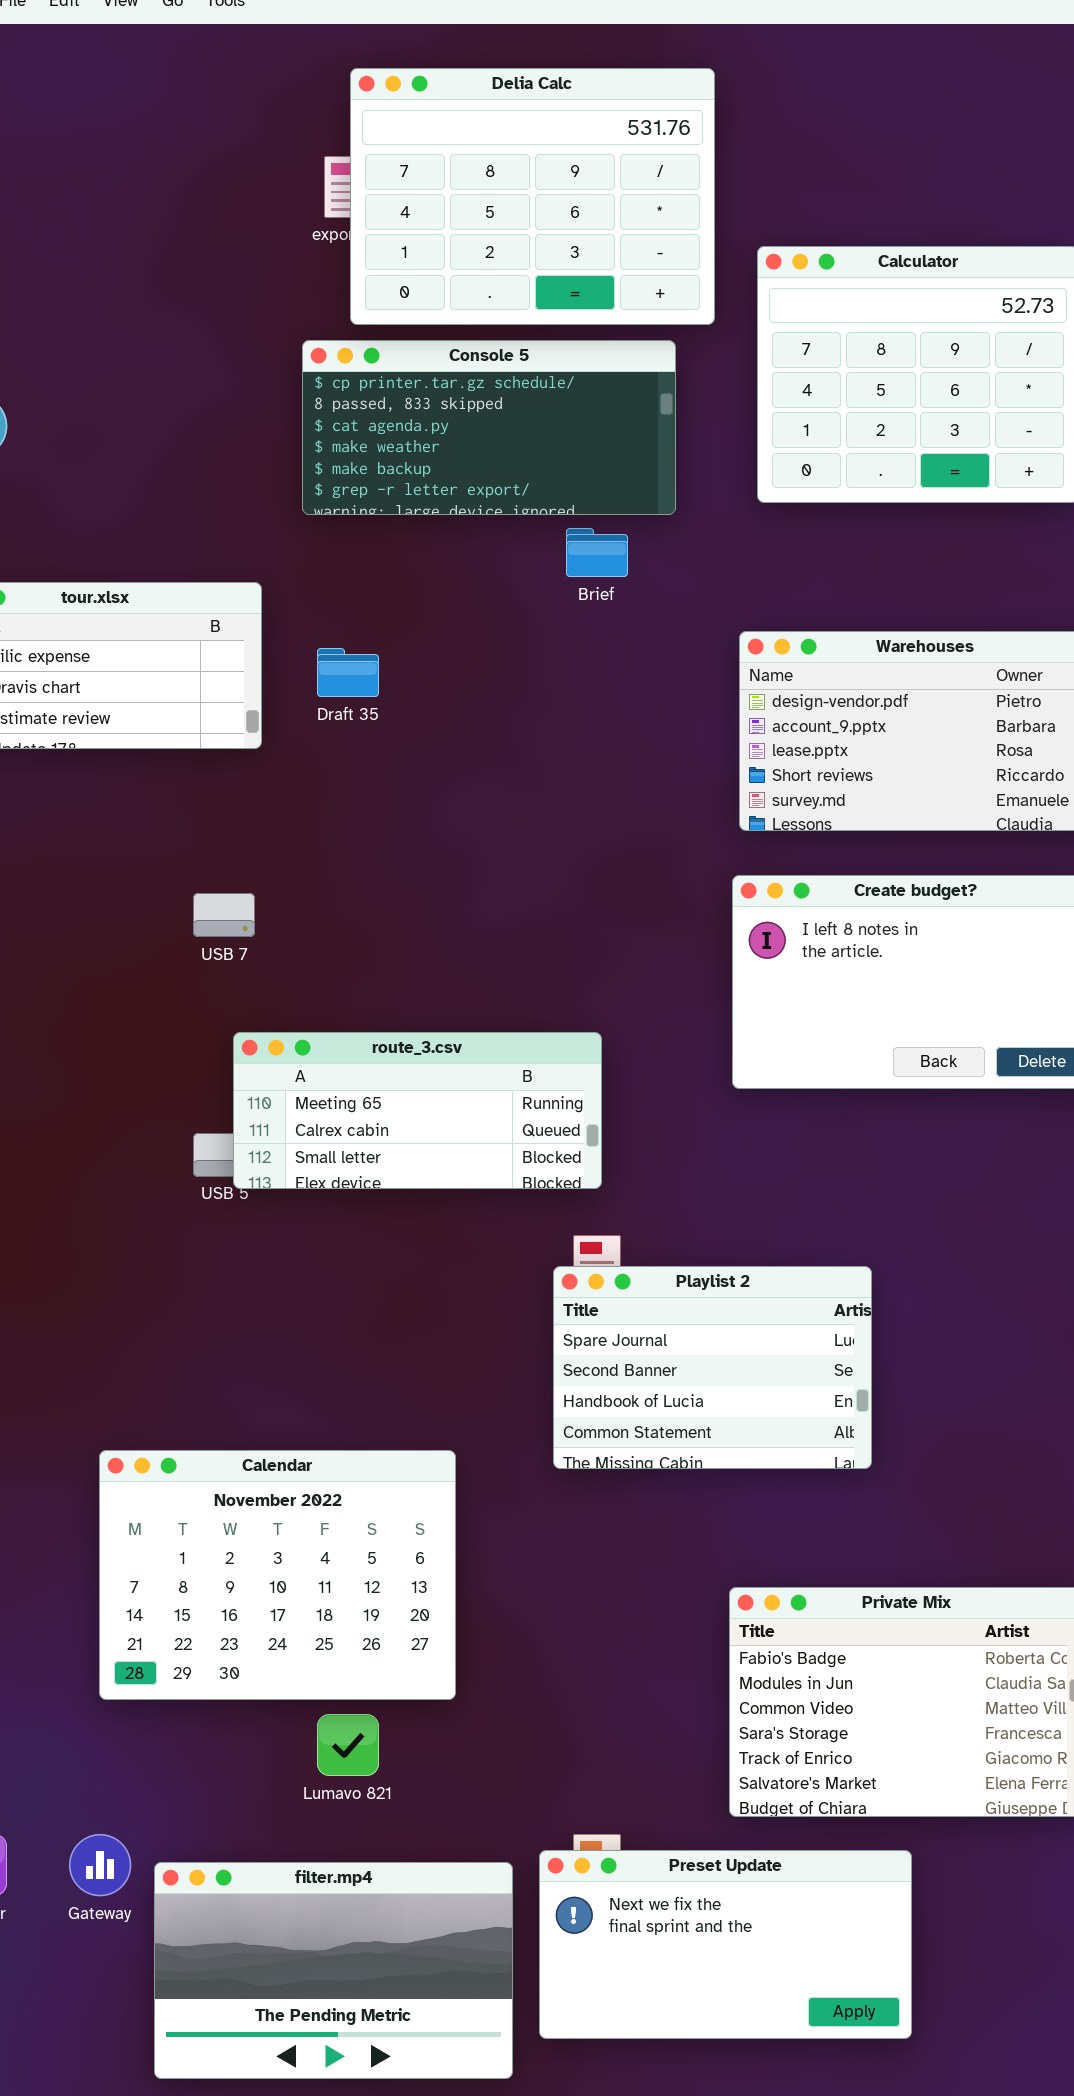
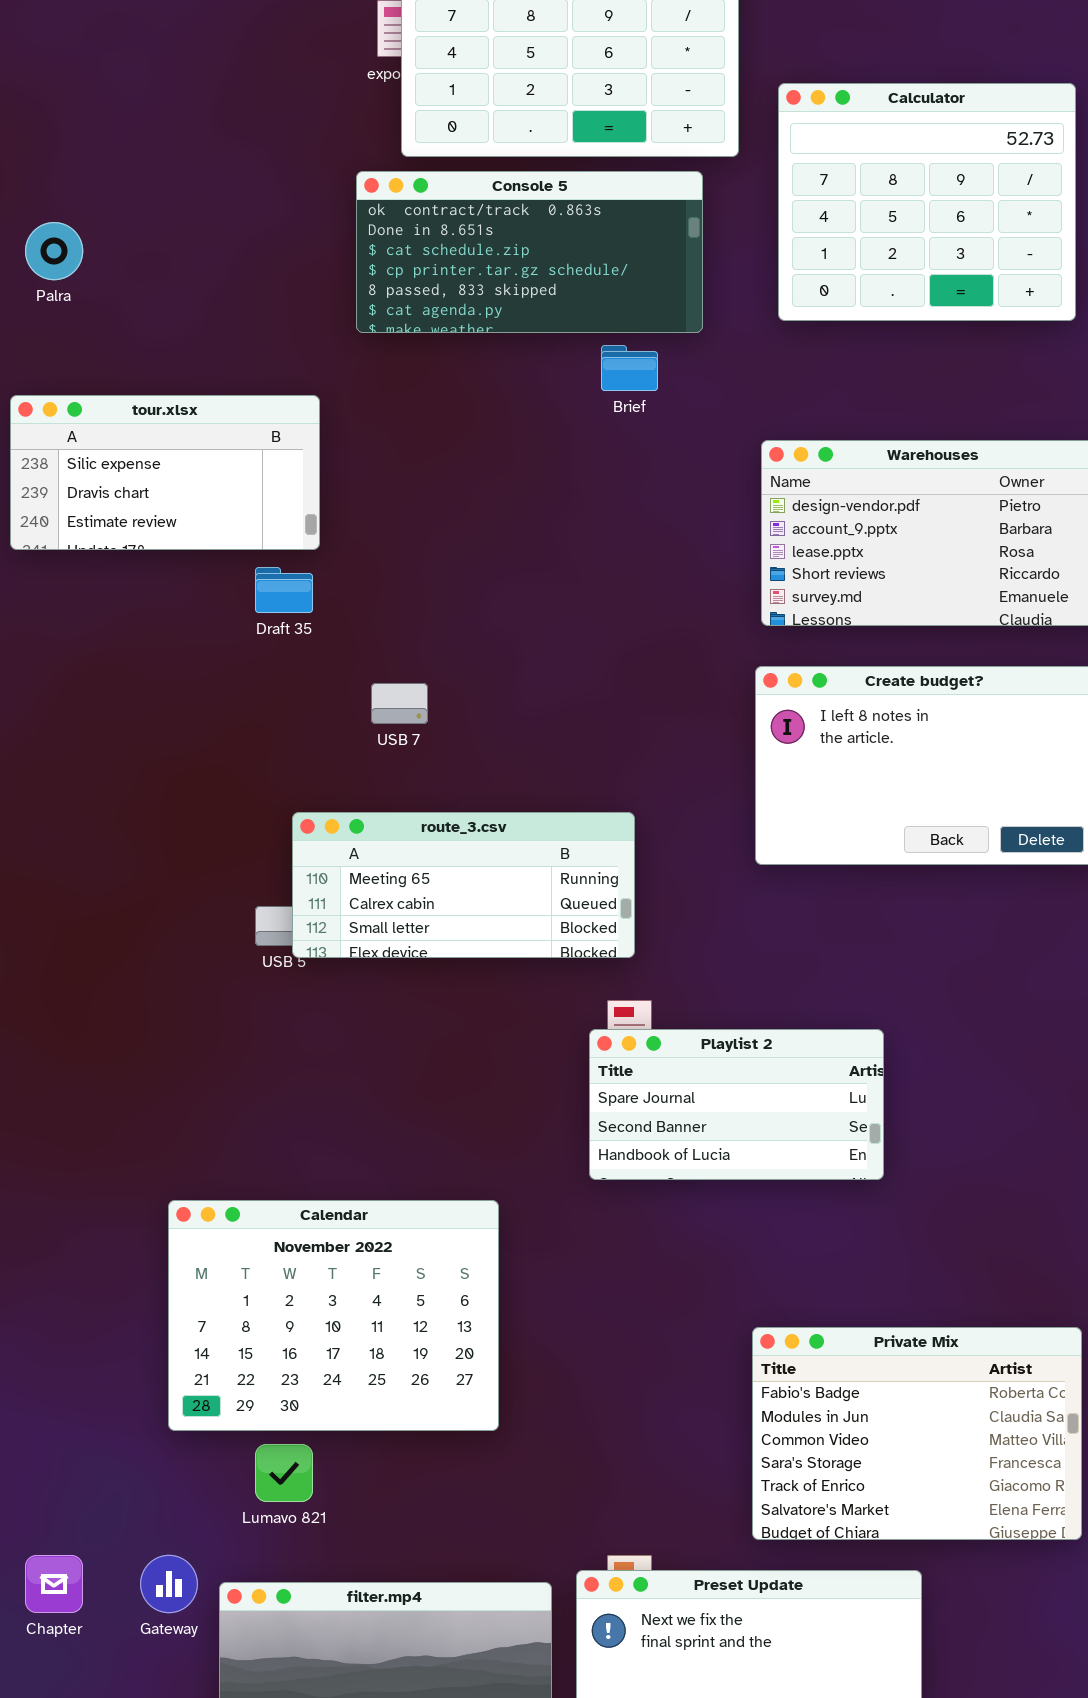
Console 5: [302,340,676,515] -> [356,171,703,333], scrolled up 3 rows
Draft 35: [317,648,379,697] -> [255,567,313,613], moved
USB 7: [193,893,255,937] -> [371,683,428,724], moved
Playlist 2: [553,1266,872,1469] -> [589,1029,884,1180], resized
Lumavo 821: [317,1714,379,1776] -> [255,1444,313,1502], moved

